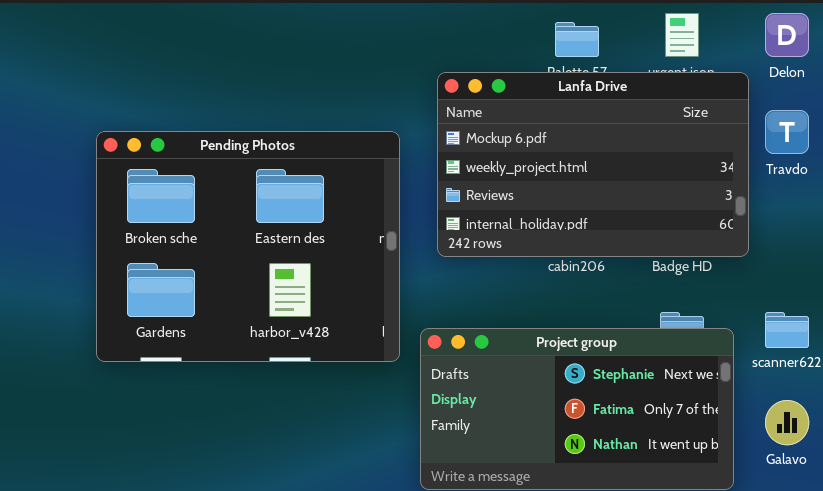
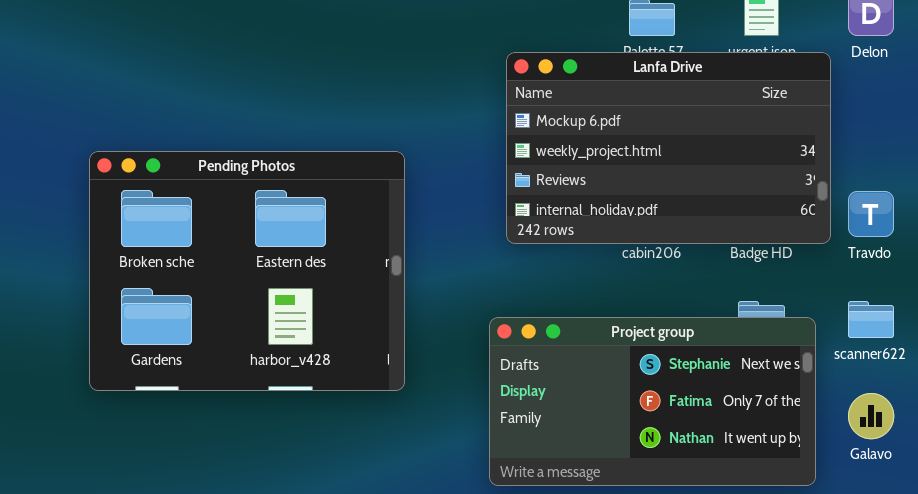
Travdo: [765,110,809,154] -> [848,191,894,237], moved
Pending Photos: [96,131,400,362] -> [89,151,405,391], moved

